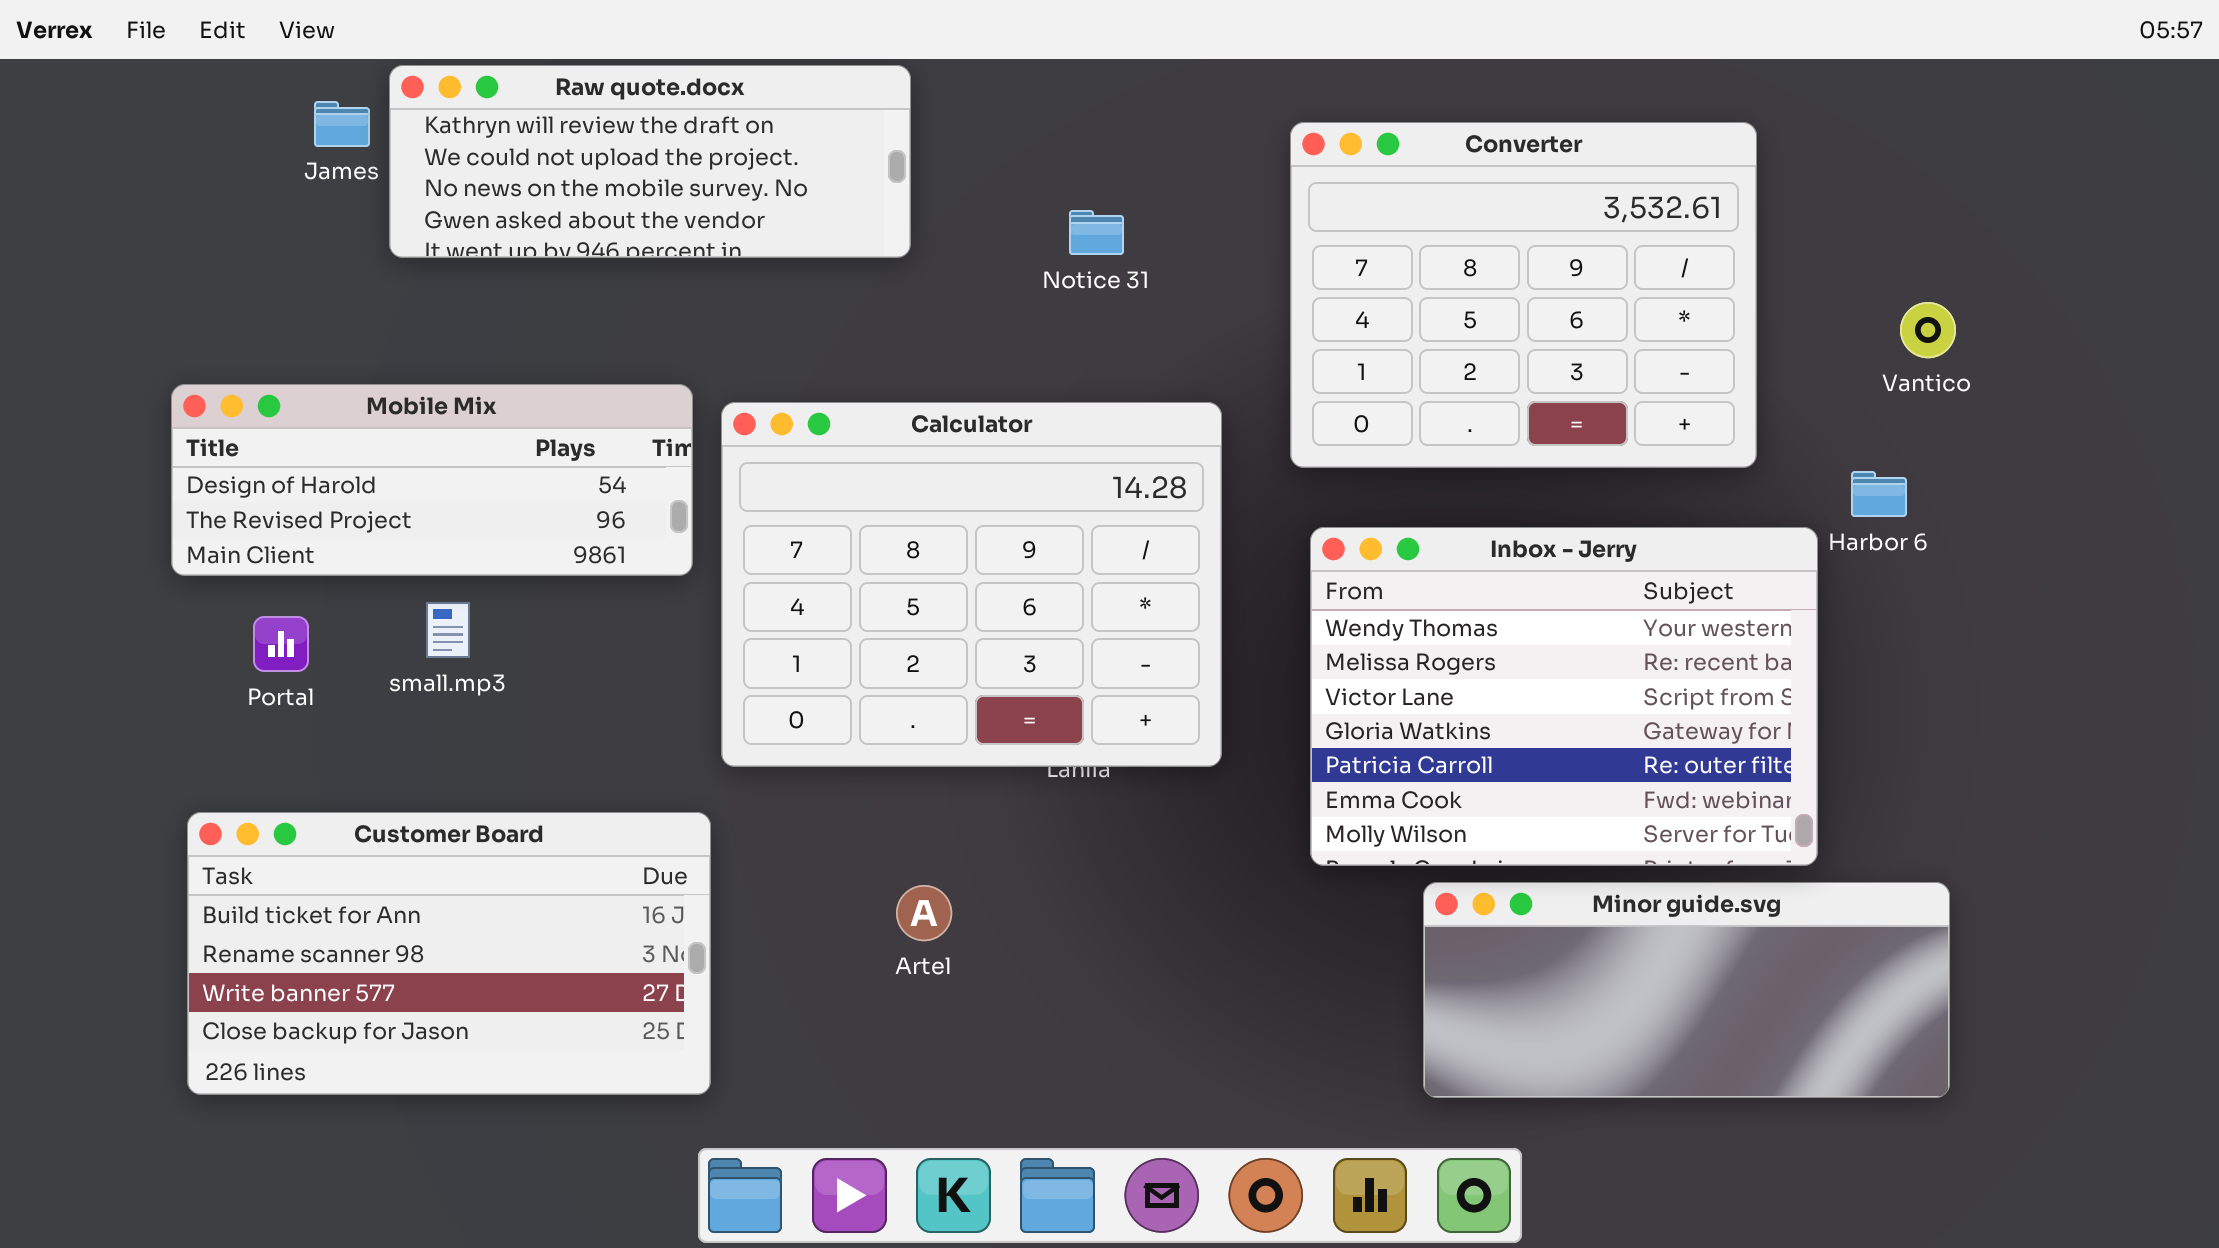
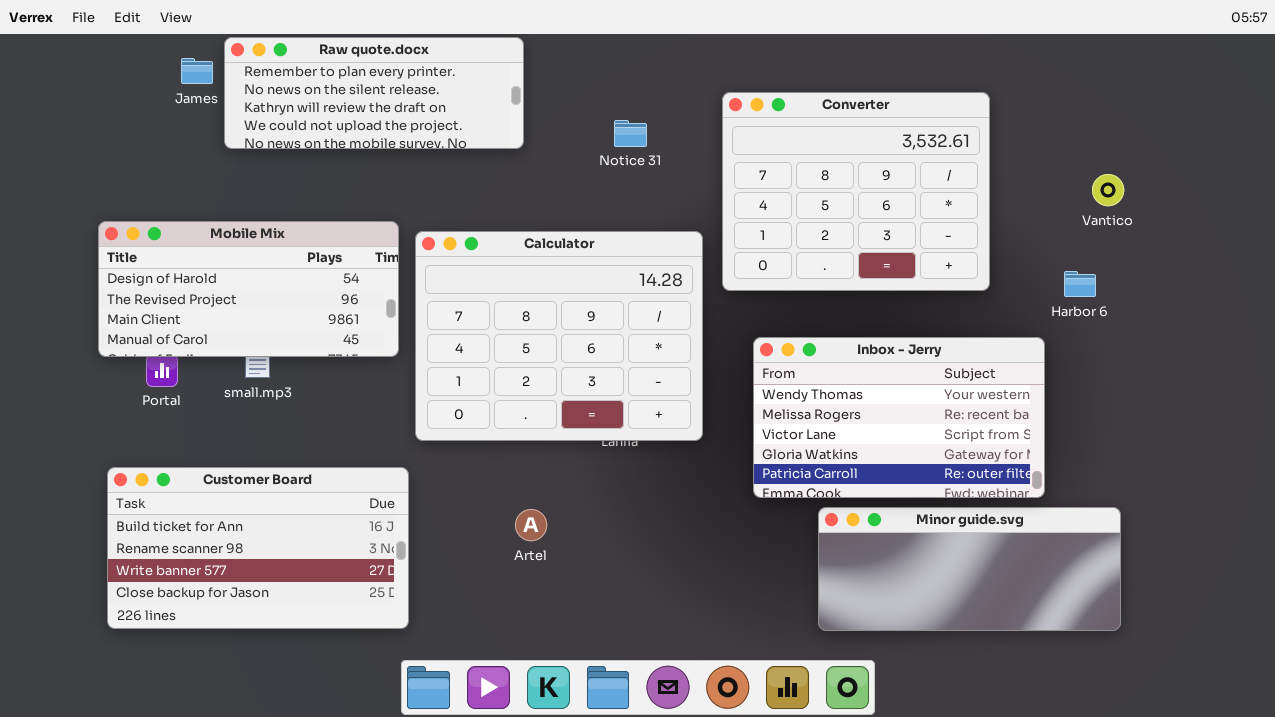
Raw quote.docx: [389,65,911,258] -> [224,37,524,149], scrolled up 2 rows
Converter: [1290,122,1757,468] -> [722,92,990,291], moved
Mobile Mix: [171,384,693,576] -> [98,221,399,357], resized
Inbox - Jerry: [1310,527,1818,866] -> [753,337,1045,498], resized

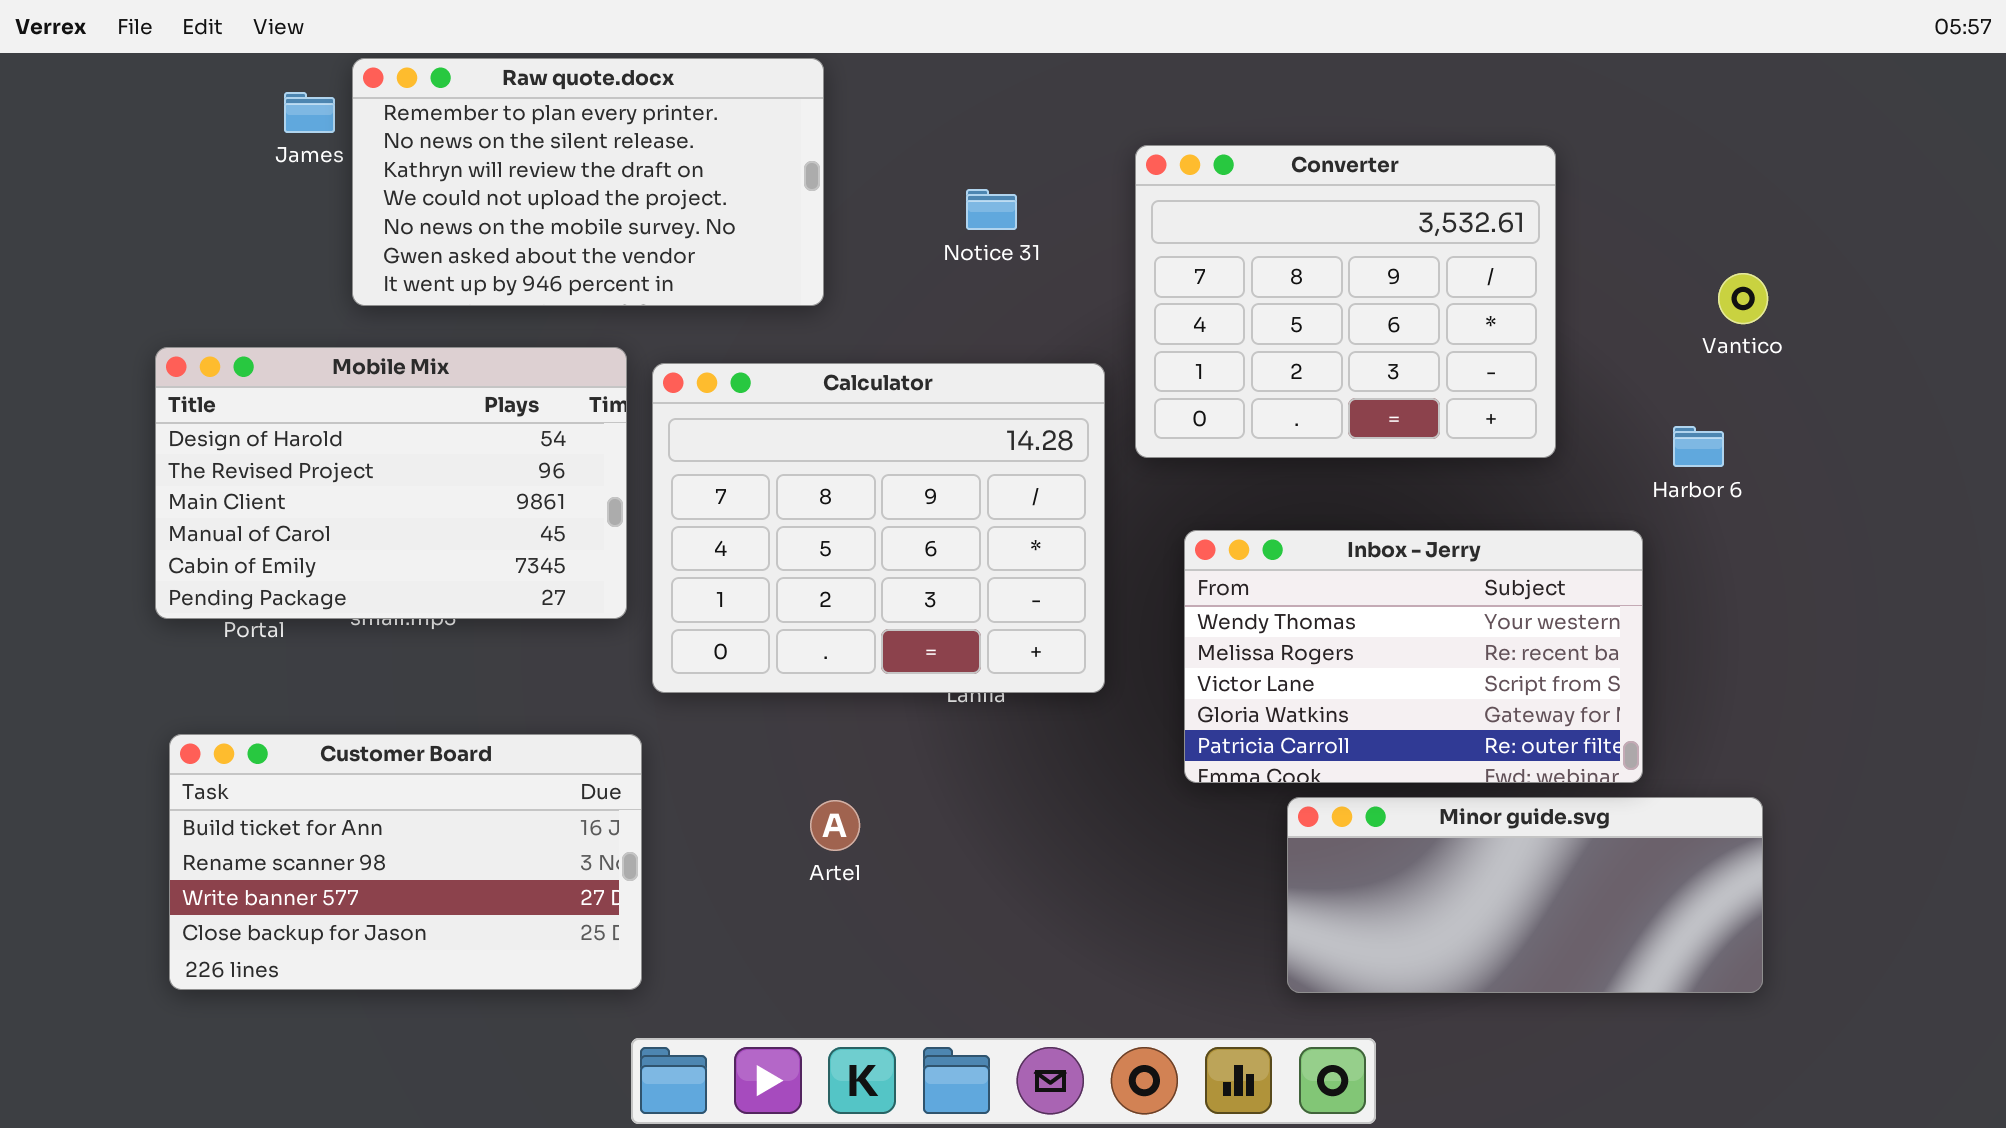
Raw quote.docx: [224,37,524,149] -> [352,58,824,306], resized
Mobile Mix: [98,221,399,357] -> [155,347,627,619], resized

